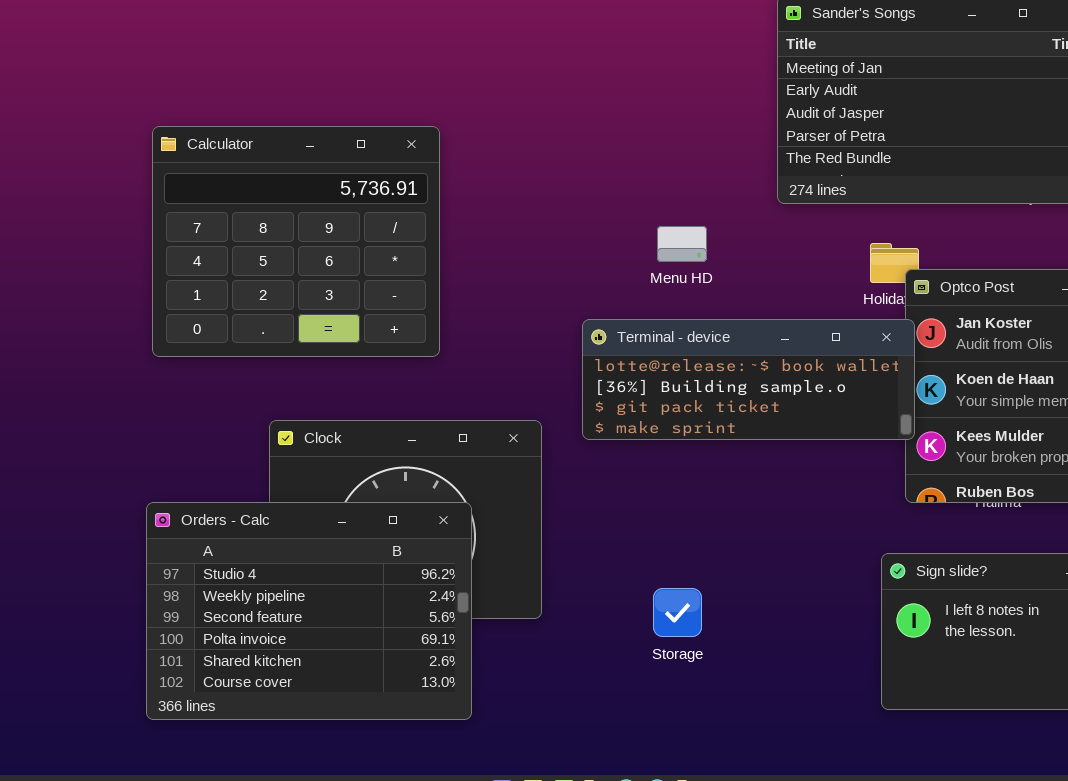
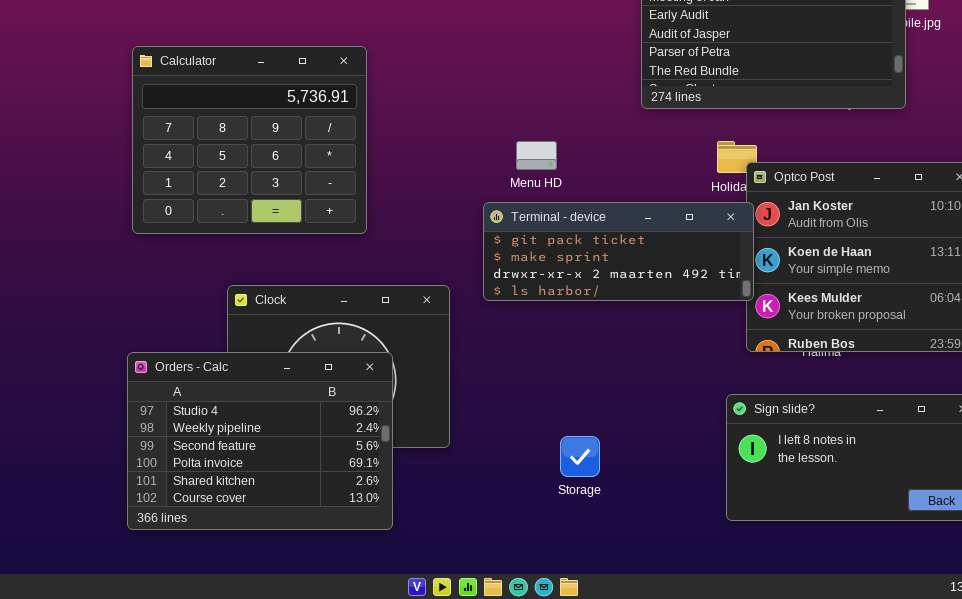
Menu HD: [657,226,707,262] -> [516,141,557,170], moved
Terminal - device: [582,319,915,440] -> [483,202,754,301], scrolled down 2 rows
Storage: [653,588,702,637] -> [560,436,600,477], moved

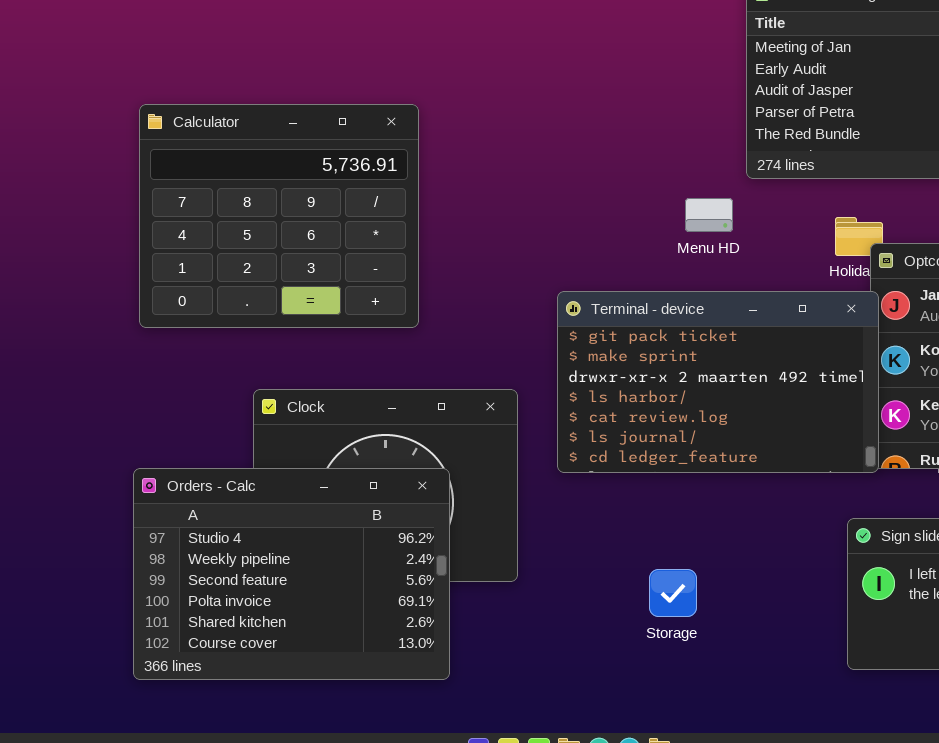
Menu HD: [516,141,557,170] -> [685,198,733,232], moved
Terminal - device: [483,202,754,301] -> [557,291,879,473], resized

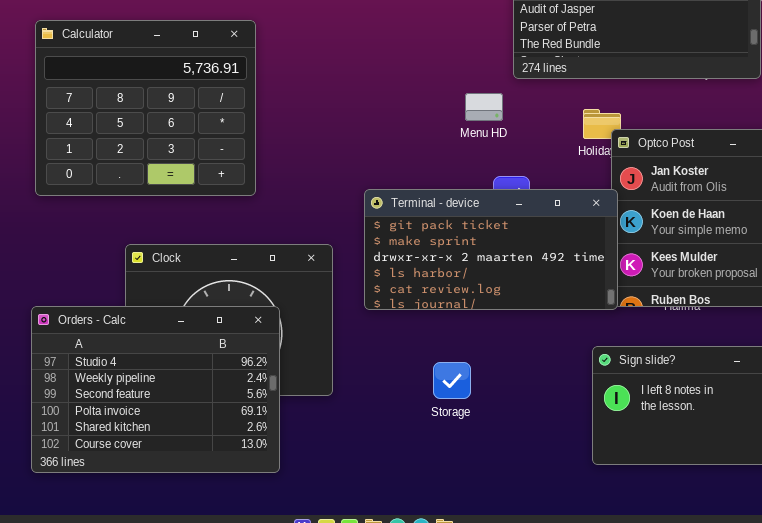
Terminal - device: [557,291,879,473] -> [364,189,618,310], resized
Storage: [649,569,697,617] -> [433,362,471,399], moved

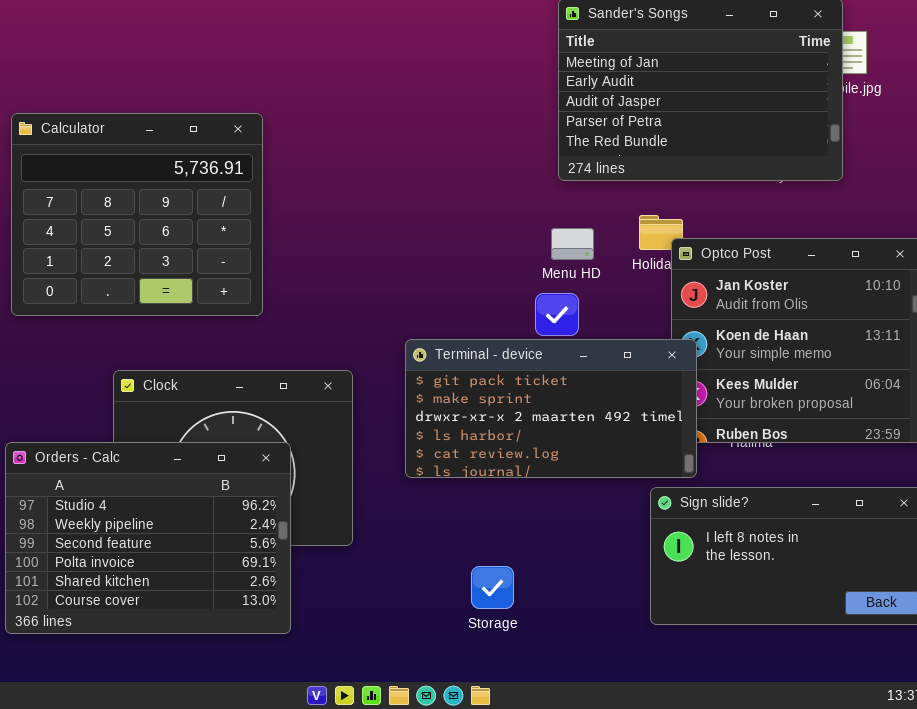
Menu HD: [465,93,503,121] -> [551,228,594,260], moved
Terminal - device: [364,189,618,310] -> [405,339,697,478], moved
Storage: [433,362,471,399] -> [471,566,514,609], moved

